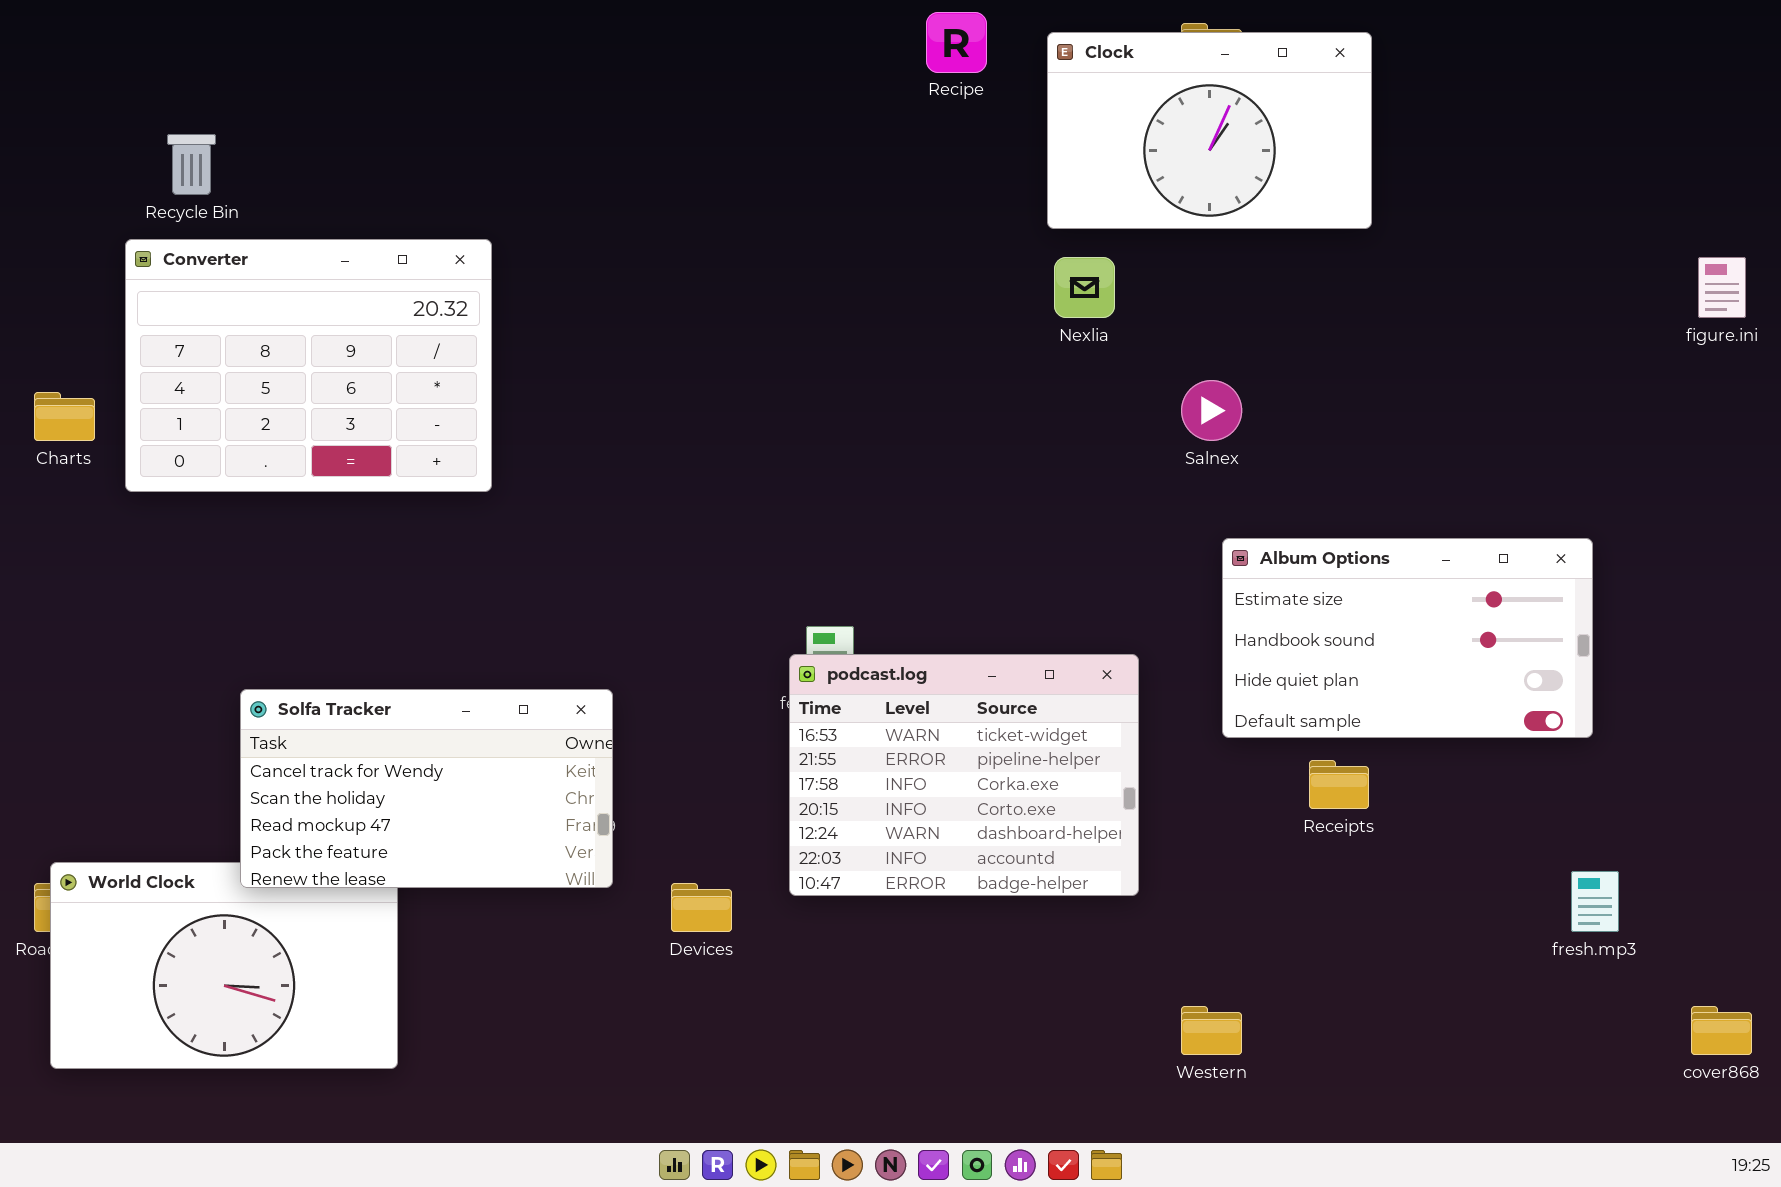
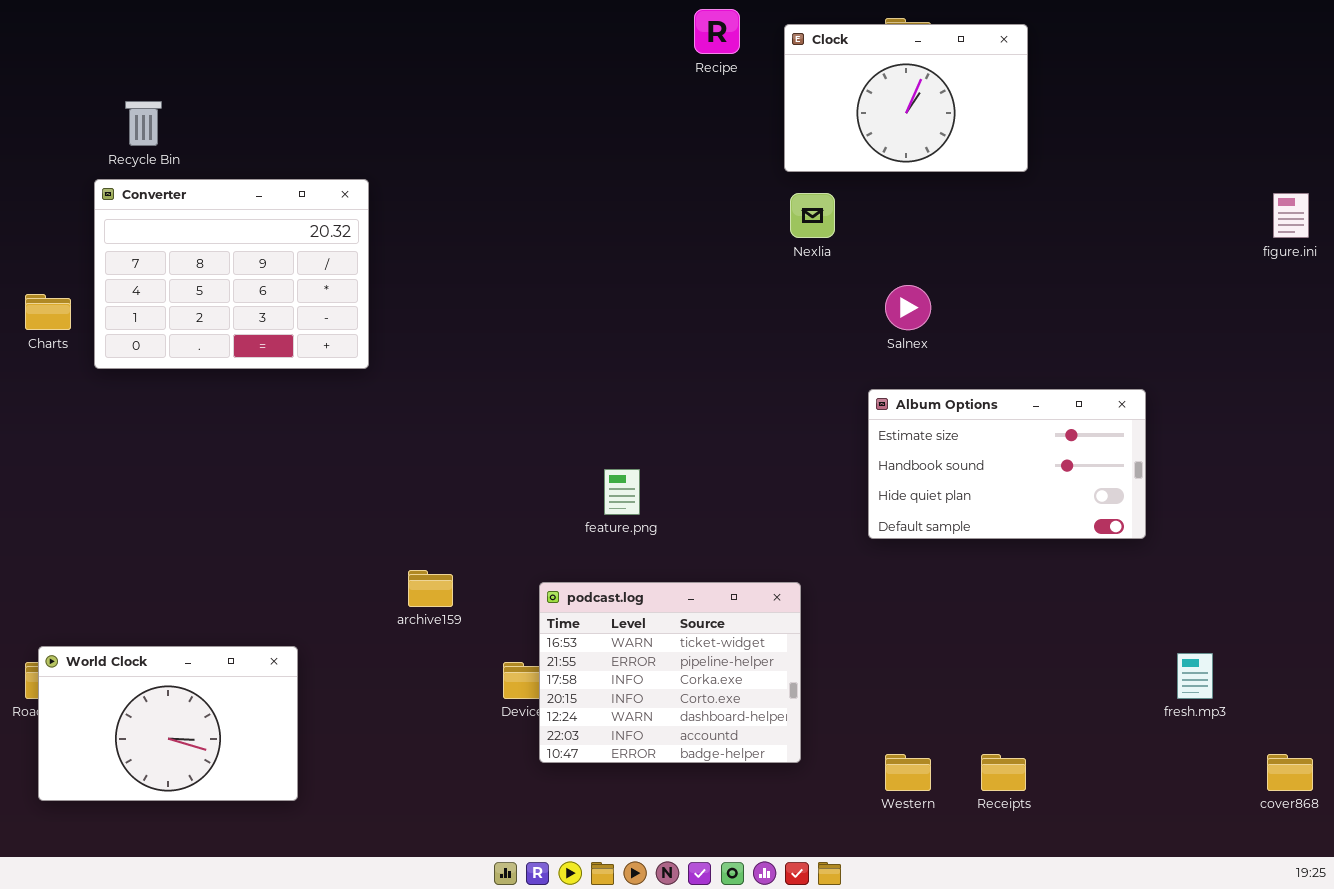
Album Options: [1222,538,1593,738] -> [868,389,1146,539], moved
podcast.log: [789,654,1139,896] -> [539,582,801,763], moved
Solfa Tracker: [240,689,613,888] -> none, closed
Receipts: [1309,760,1369,809] -> [981,754,1026,791], moved

